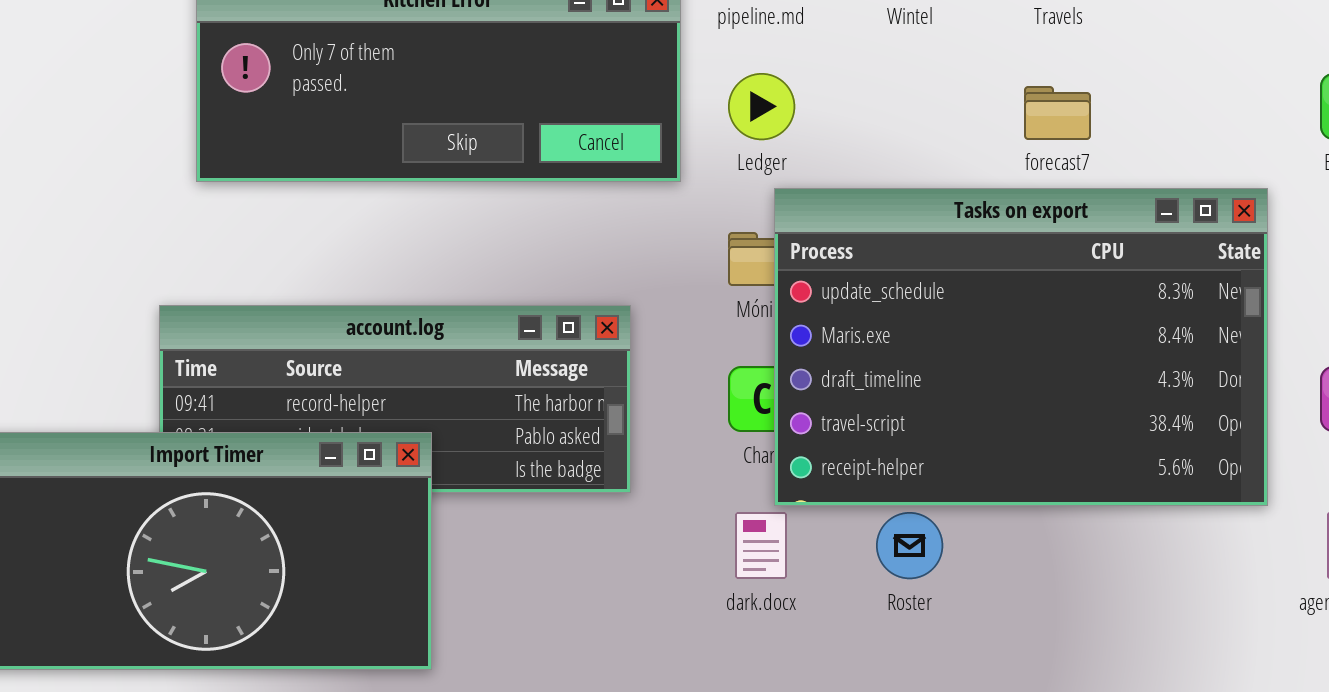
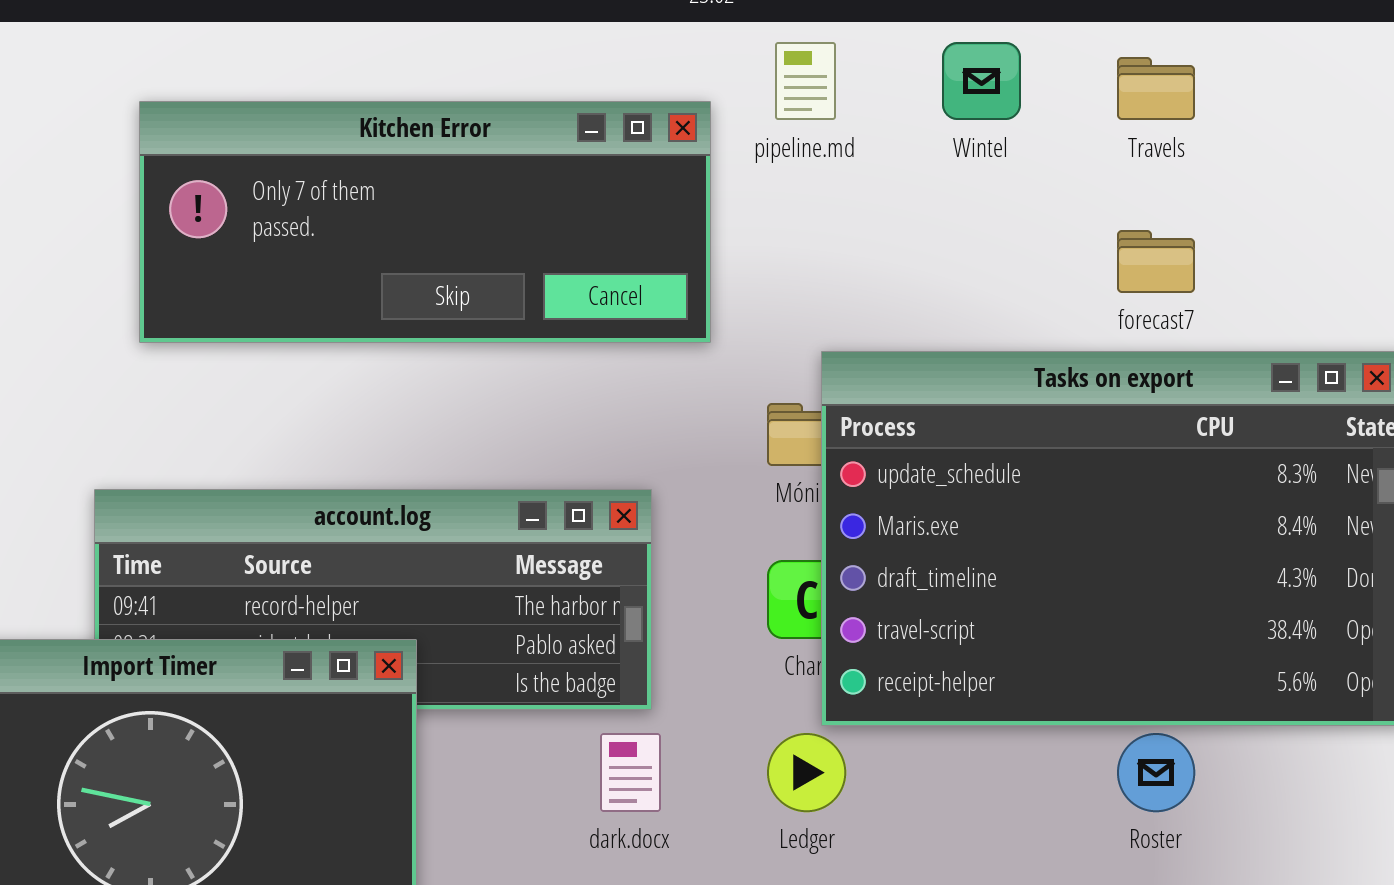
Ledger: [728,73,795,140] -> [767,733,846,812], moved
dark.docx: [735,512,787,579] -> [600,733,661,812], moved
Roster: [876,512,943,579] -> [1117,733,1195,812], moved

